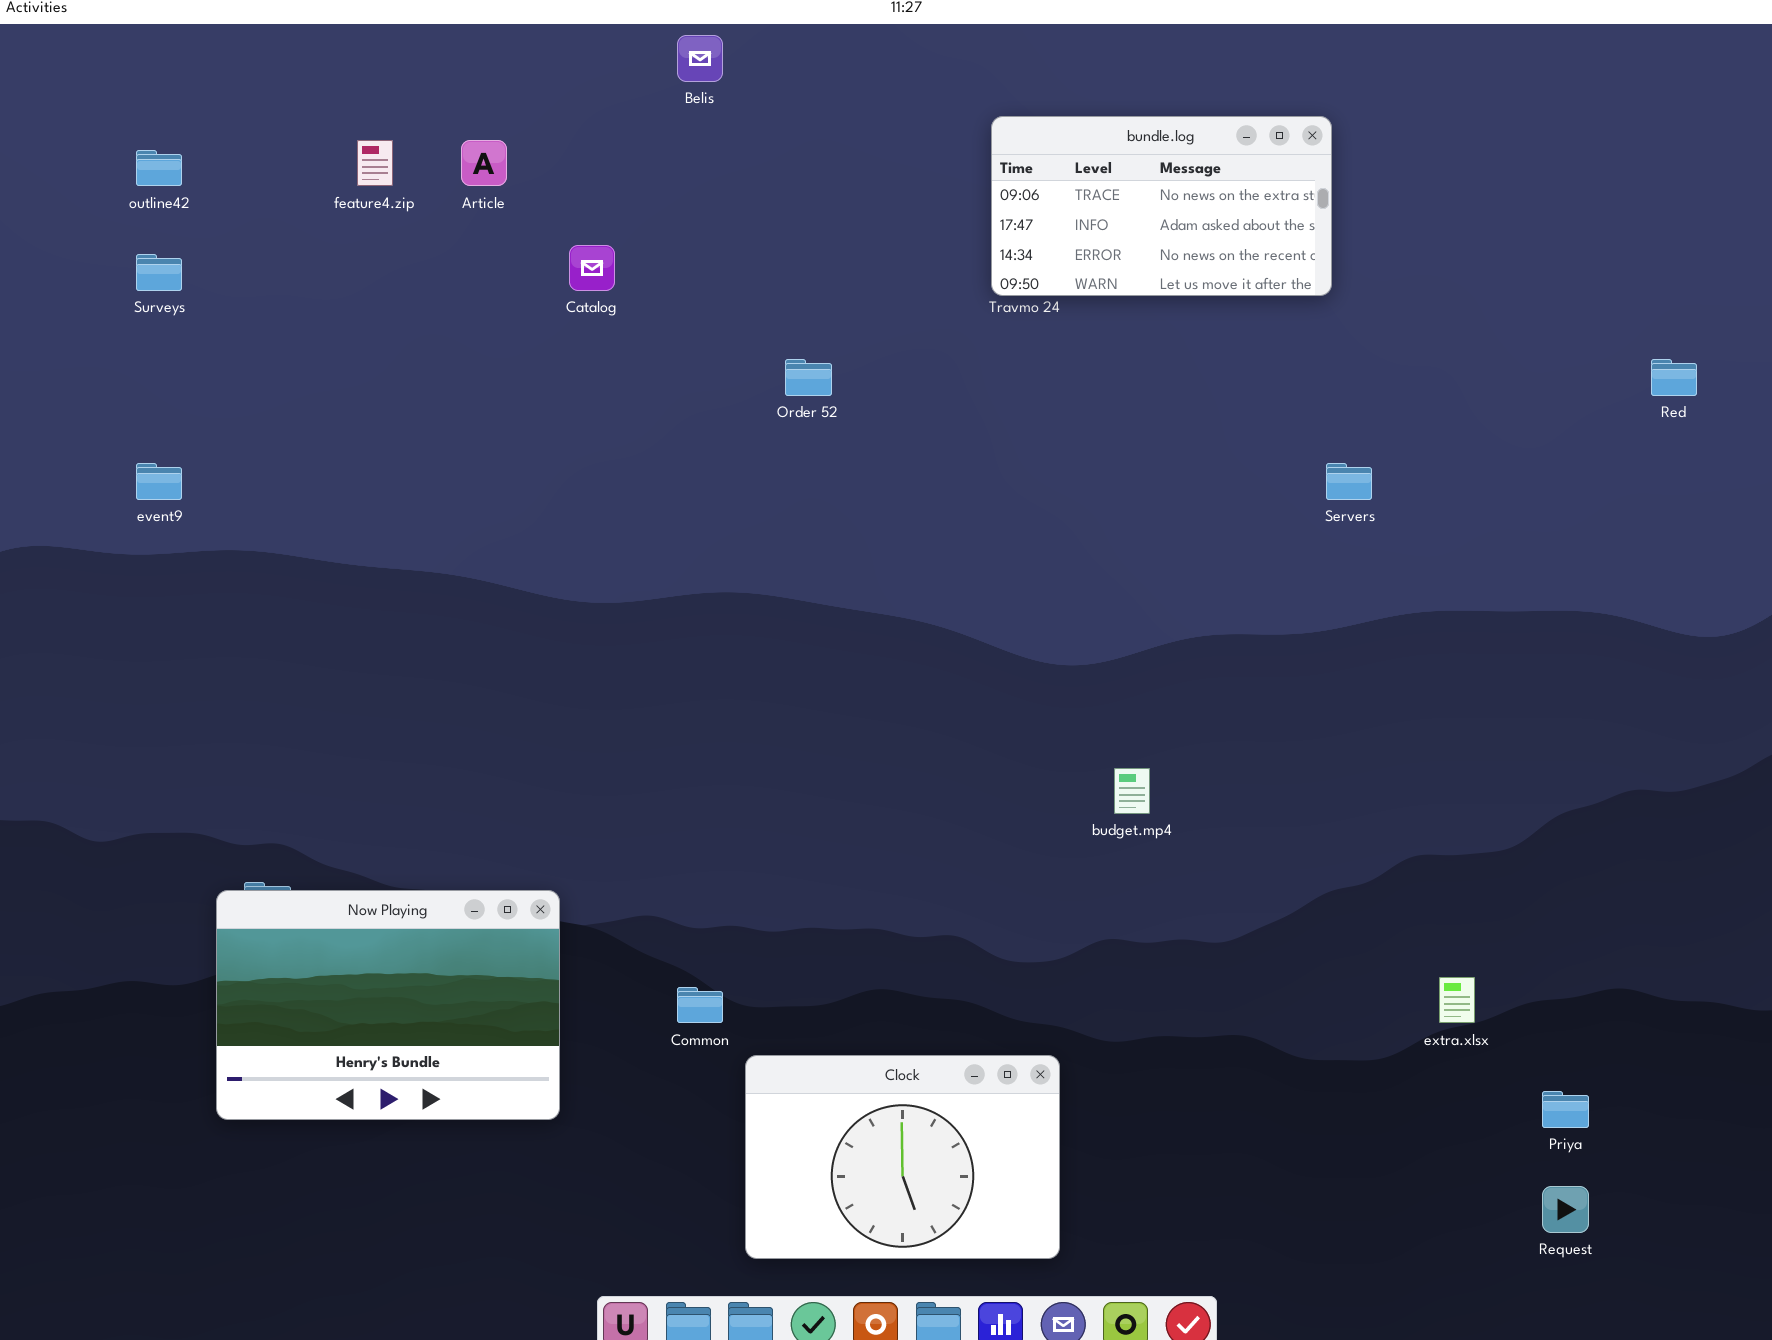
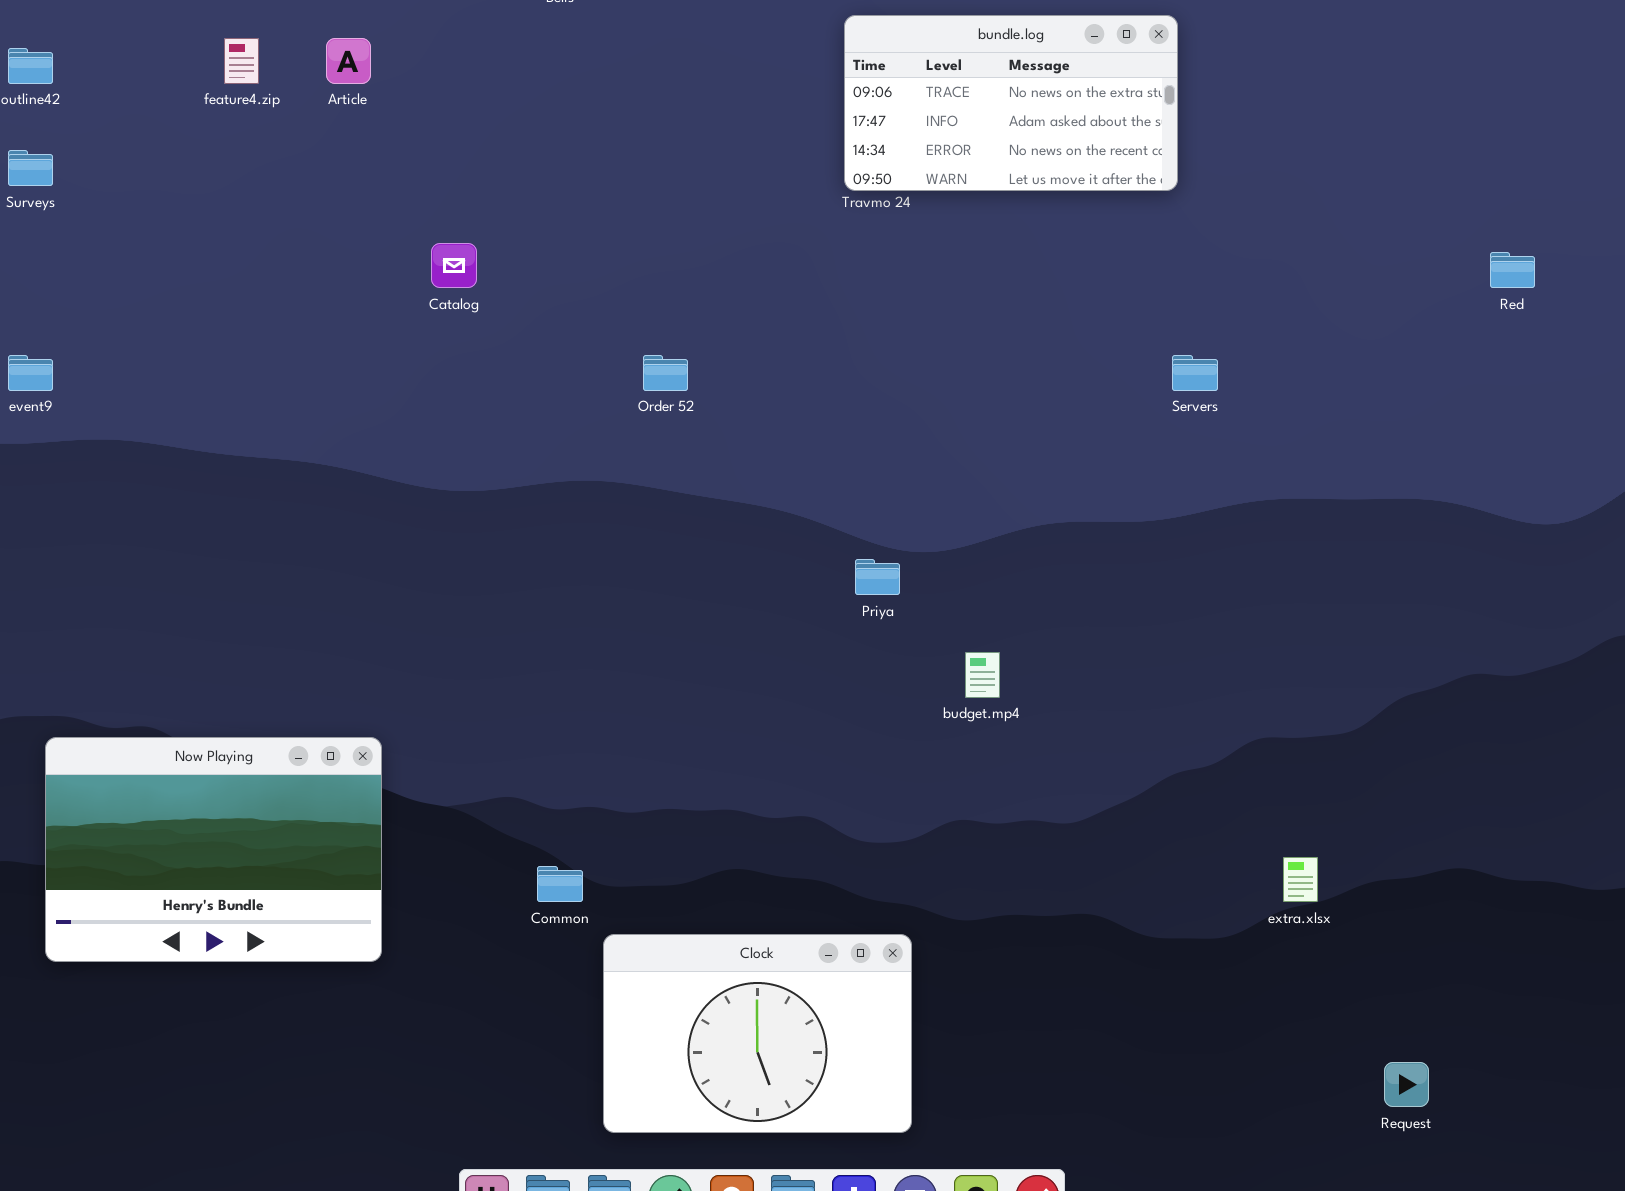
Catalog: [569,245,615,291] -> [431,243,477,288], moved
Order 52: [785,359,832,396] -> [643,355,688,391], moved
Now Playing: [216,890,560,1120] -> [45,737,382,962], moved
Priya: [1542,1091,1589,1128] -> [855,559,900,595], moved

